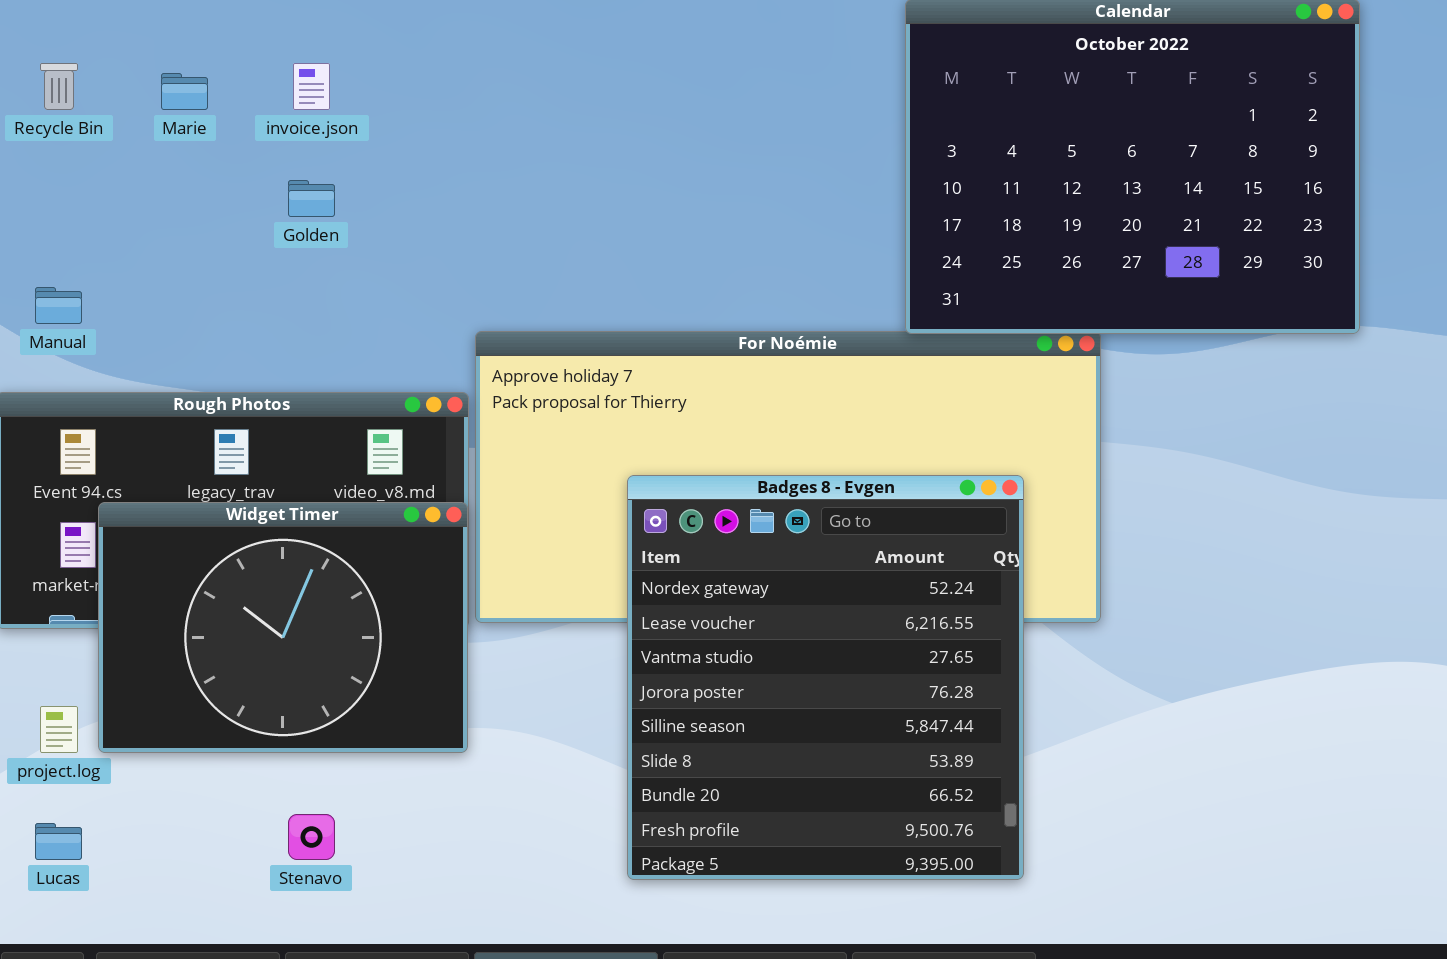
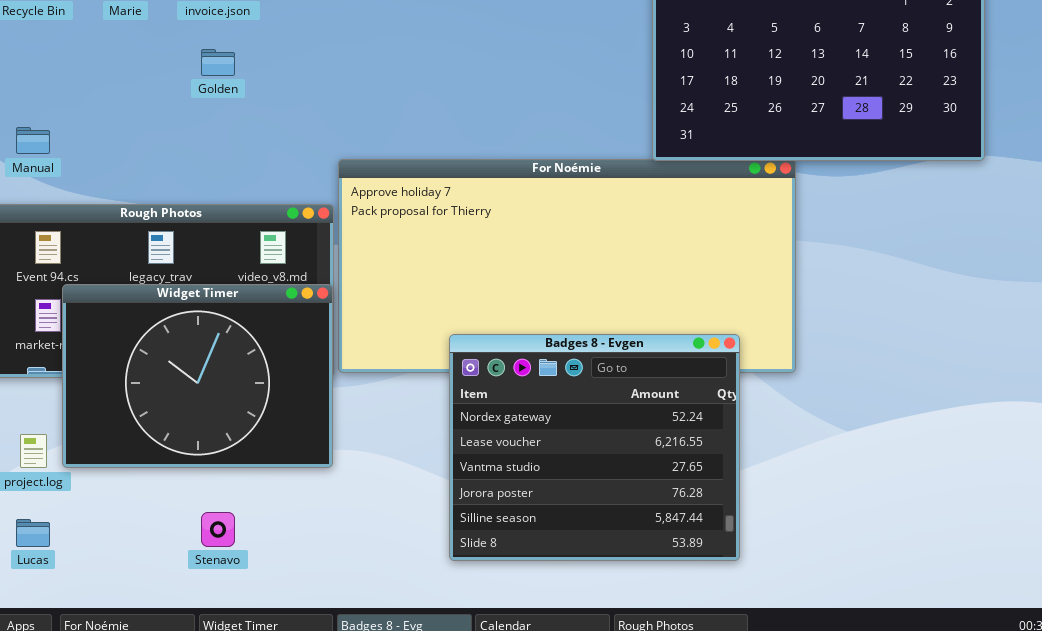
Badges 8 - Evgen: [627,475,1024,880] -> [449,334,740,561], resized

